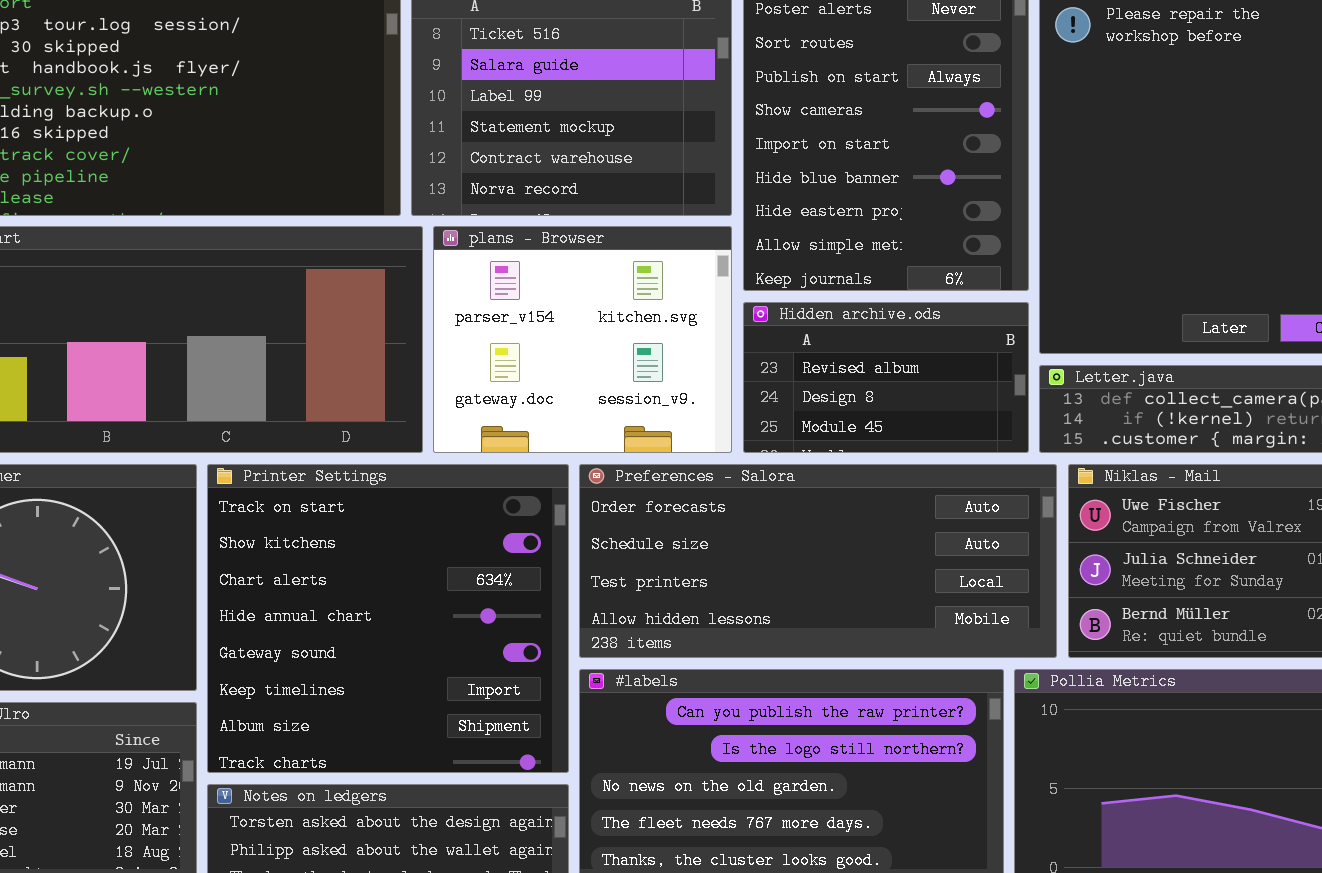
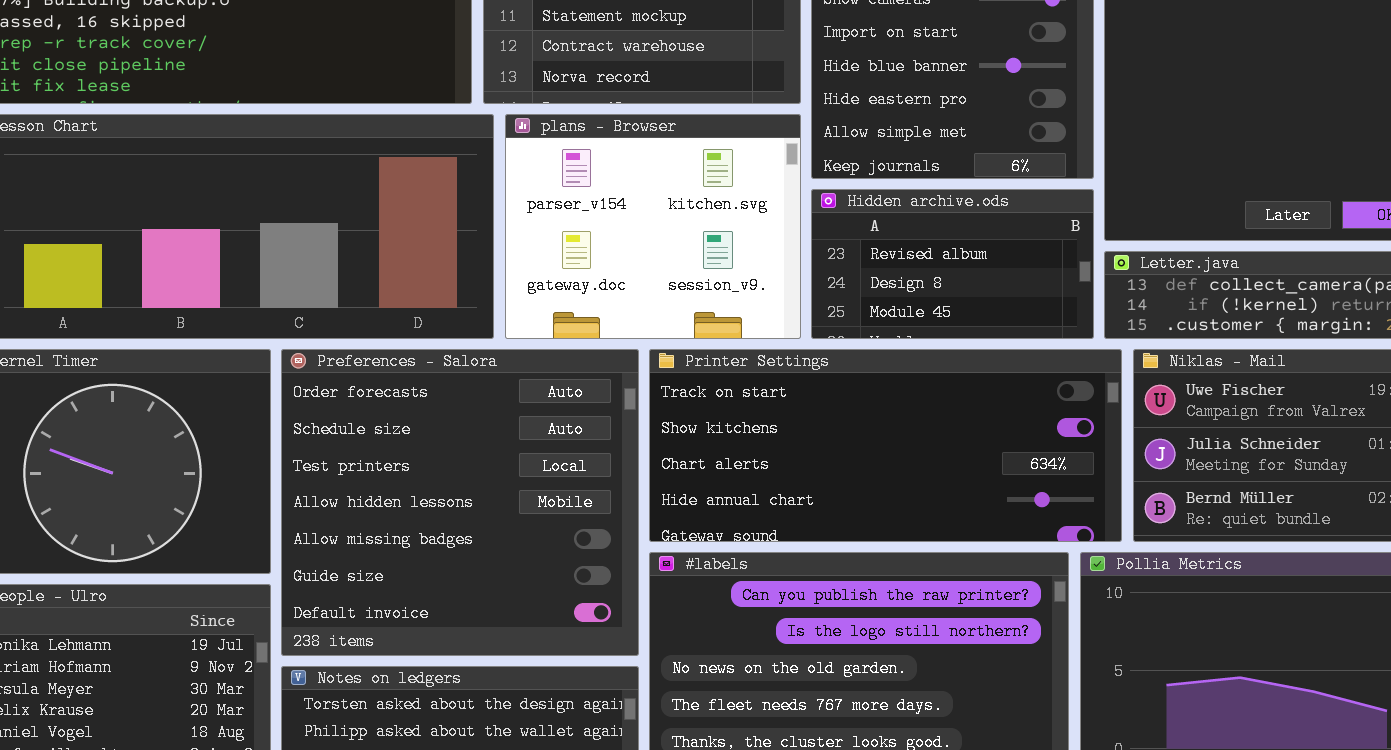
Printer Settings: [207,464,569,773] -> [649,349,1122,542], moved, resized
Preferences - Salora: [579,464,1057,658] -> [281,349,639,656], moved, resized

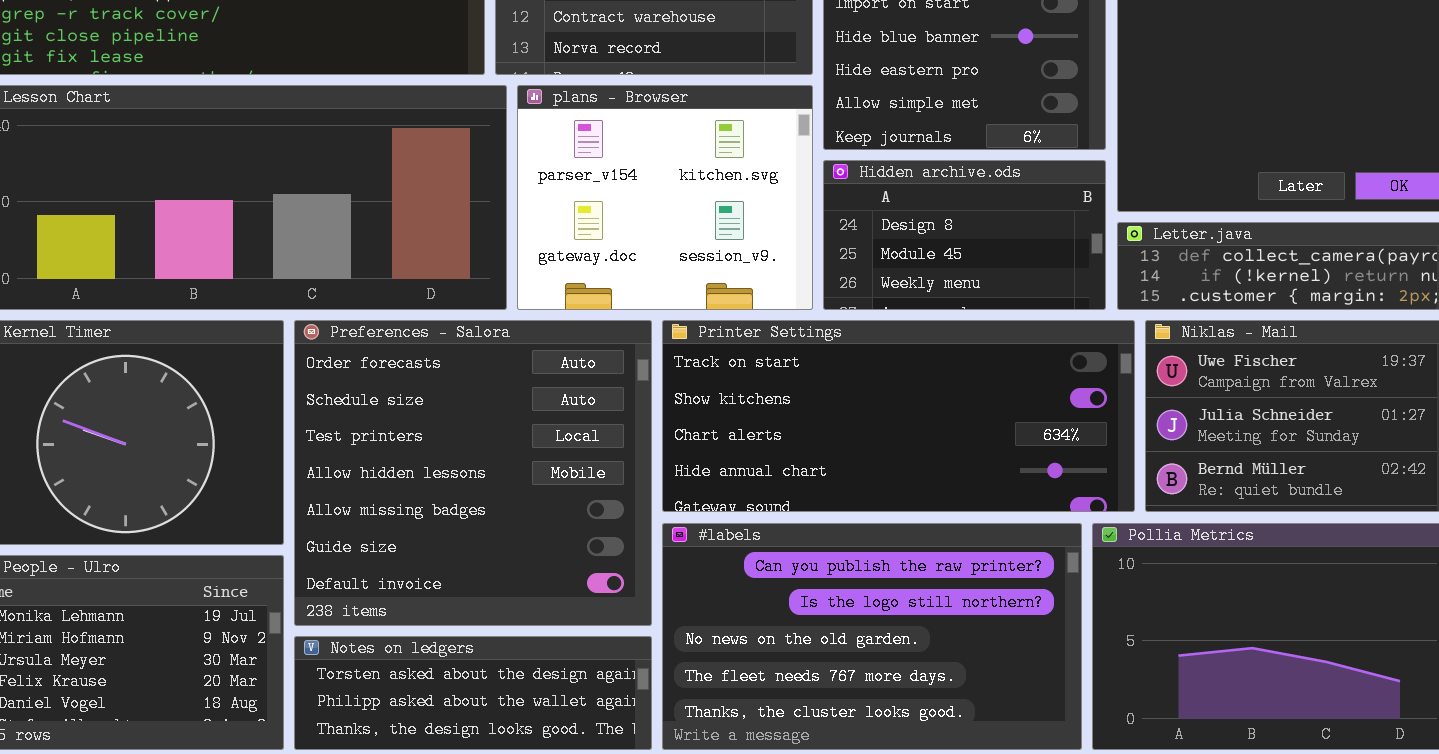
Hidden archive.ods: [811,189,1094,339] -> [823,160,1106,310], scrolled down 1 row

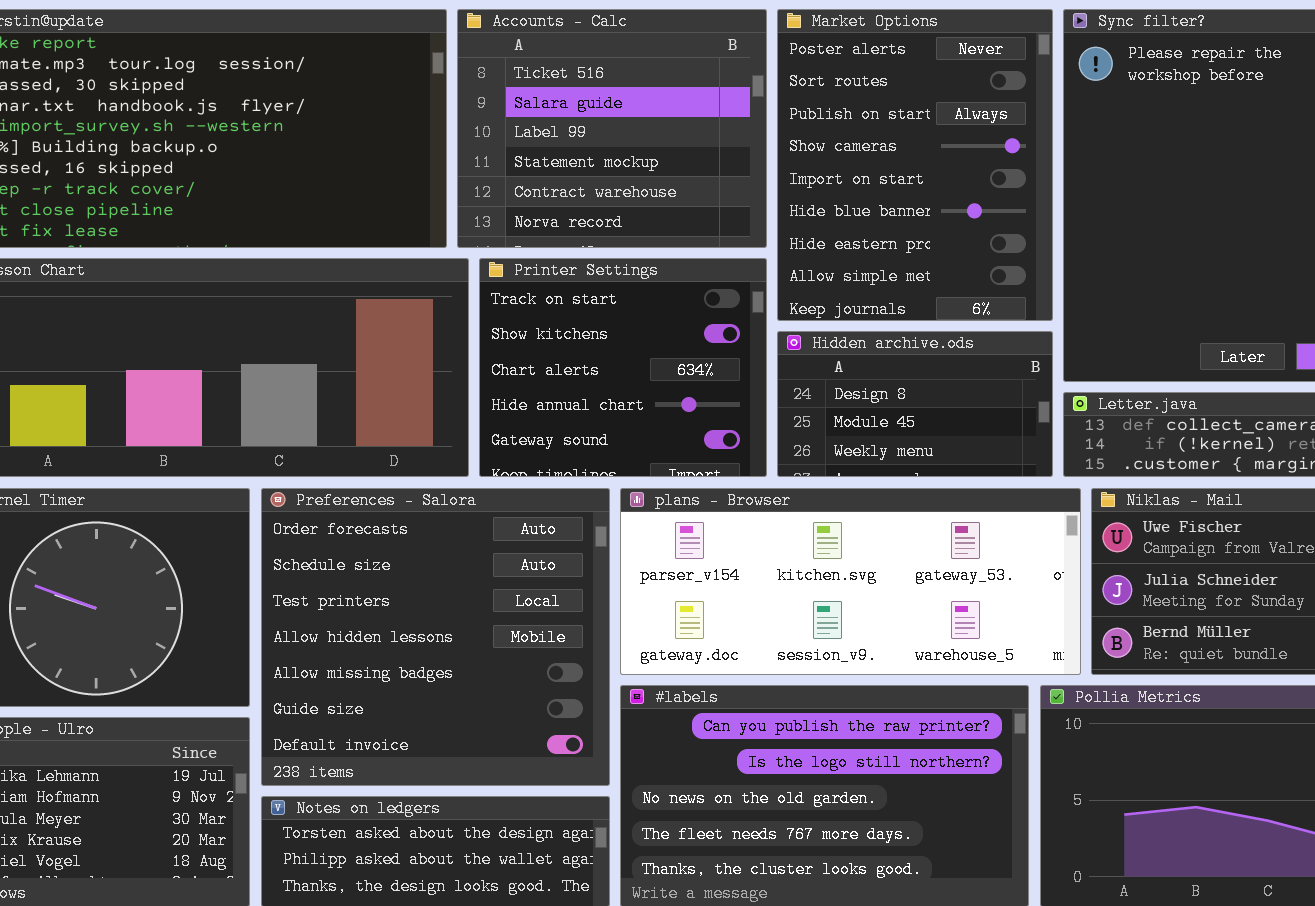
plans - Browser: [517,85,813,310] -> [620,488,1081,675], moved, resized
Printer Settings: [662,320,1135,512] -> [479,258,767,477], moved, resized

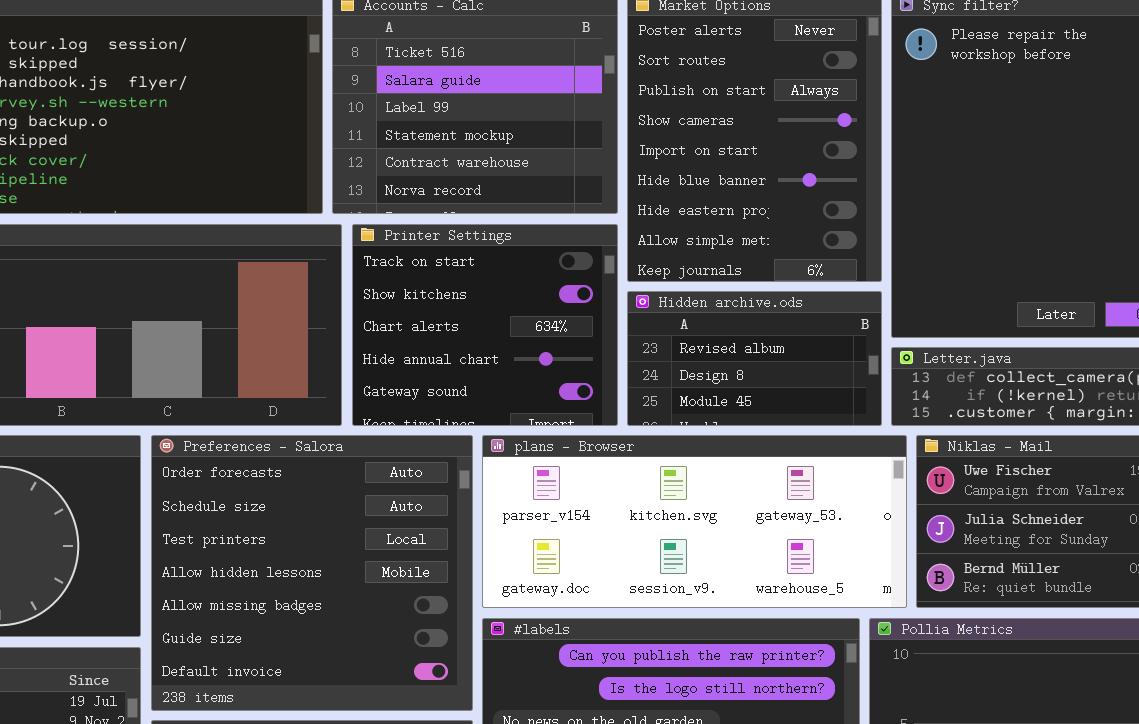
Hidden archive.ods: [777,331,1053,477] -> [627,291,882,426], scrolled up 1 row

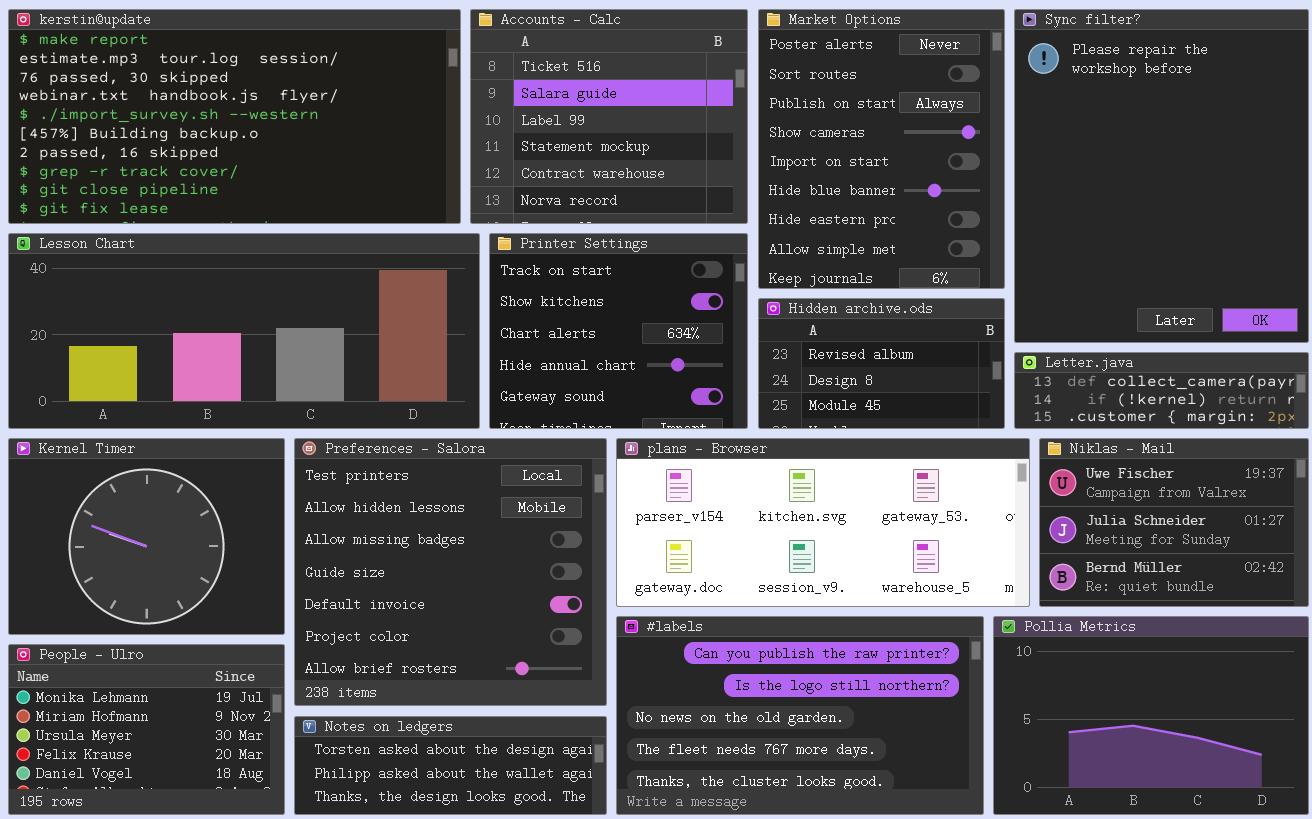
Preferences - Salora: [151,435,473,711] -> [294,438,607,706], scrolled down 2 rows

